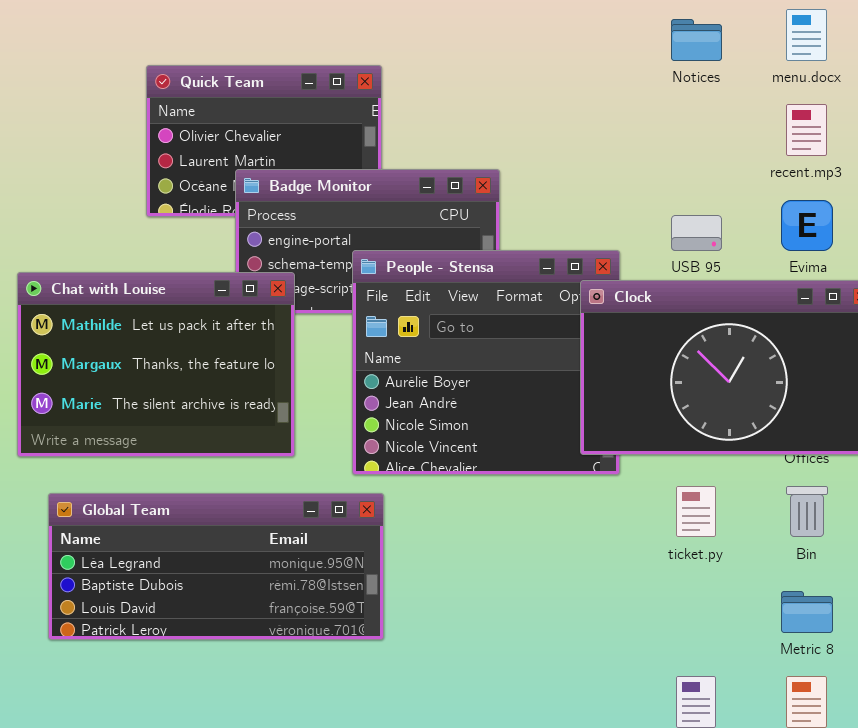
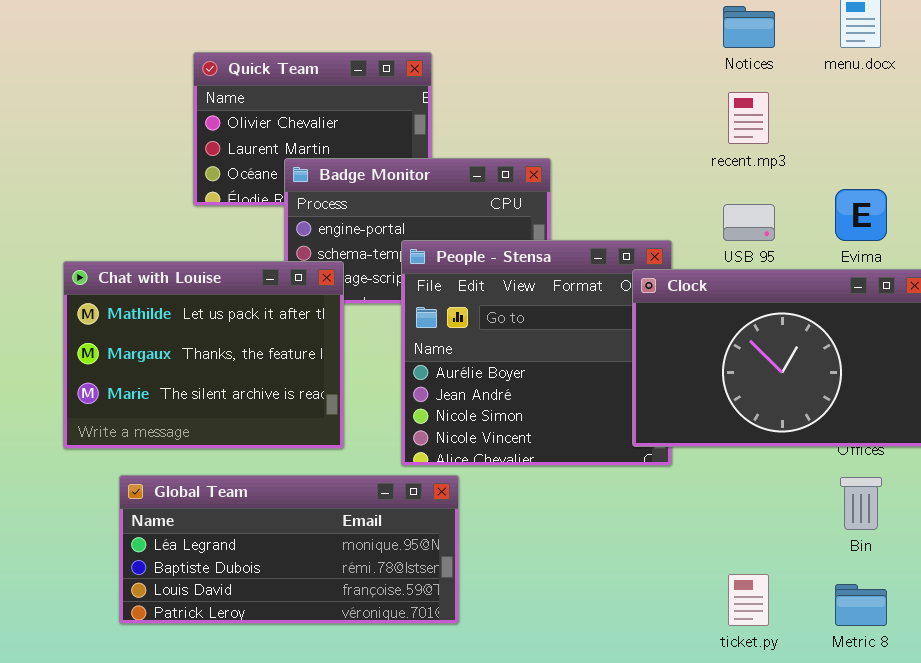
recent.mp3: [786,104,827,156] -> [728,92,769,144], moved
ticket.py: [676,486,716,537] -> [728,574,769,626], moved
Global Team: [48,493,384,640] -> [119,475,459,624], moved

